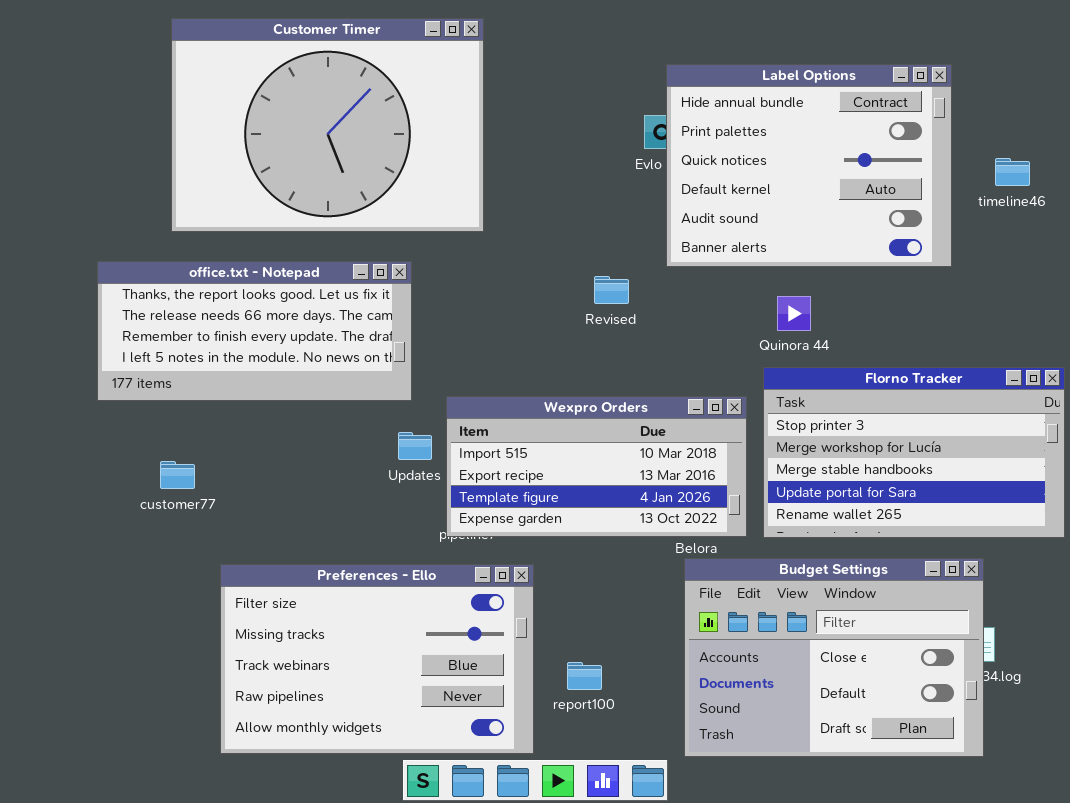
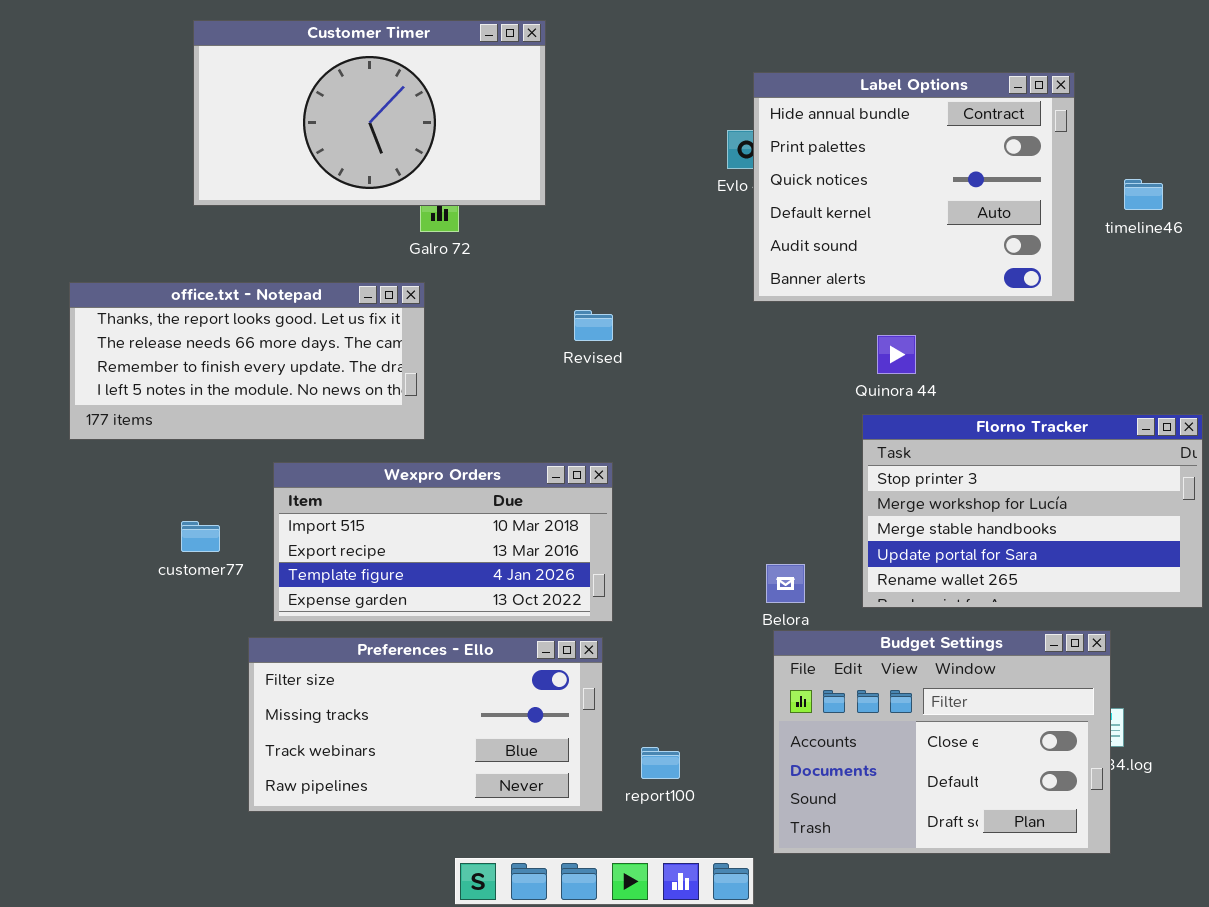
Customer Timer: [171,18,484,232] -> [193,20,546,206], resized
office.txt - Notepad: [97,261,412,401] -> [69,282,425,440], moved
Revised: [594,276,629,304] -> [574,310,613,341], moved
Wexpro Orders: [446,396,747,537] -> [273,462,613,622], moved
Preferences - Ello: [220,564,534,754] -> [248,637,603,812], resized

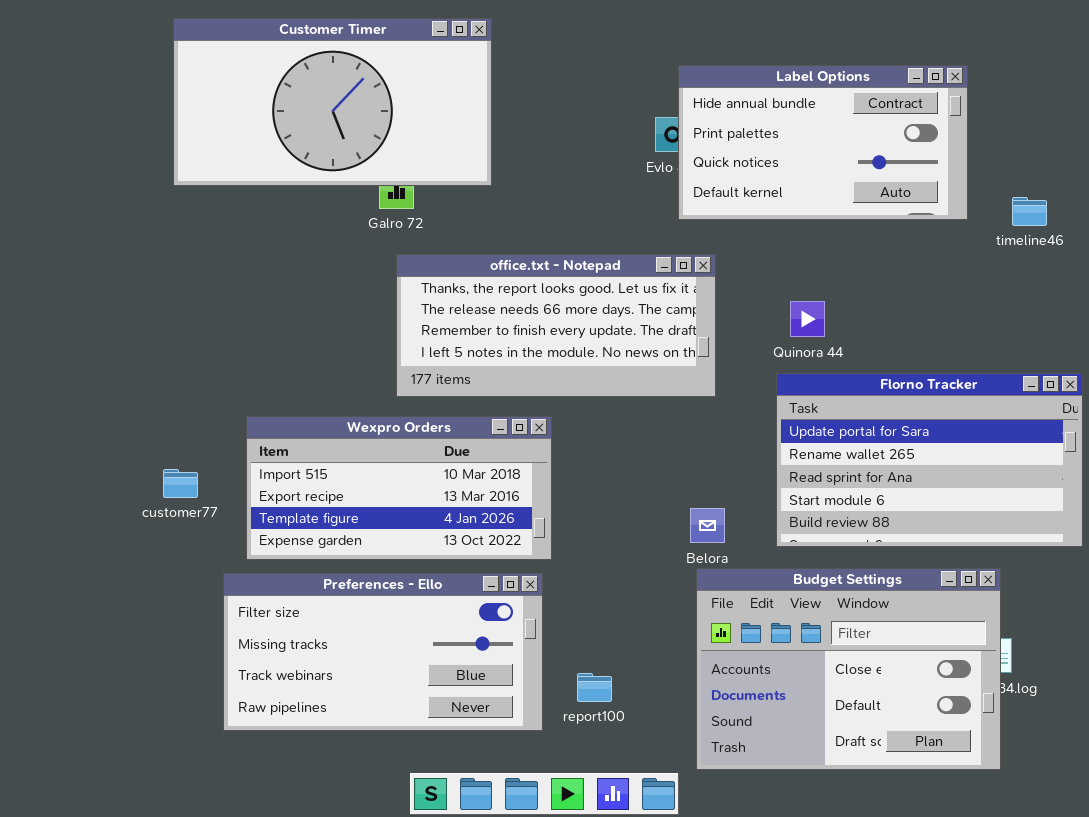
Label Options: [753,72,1075,302] -> [678,65,968,220], resized
timeline46: [1124,179,1163,210] -> [1012,197,1047,226], moved
office.txt - Notepad: [69,282,425,440] -> [396,254,716,397], moved
Florno Tracker: [862,414,1203,608] -> [776,373,1083,547], scrolled down 3 rows

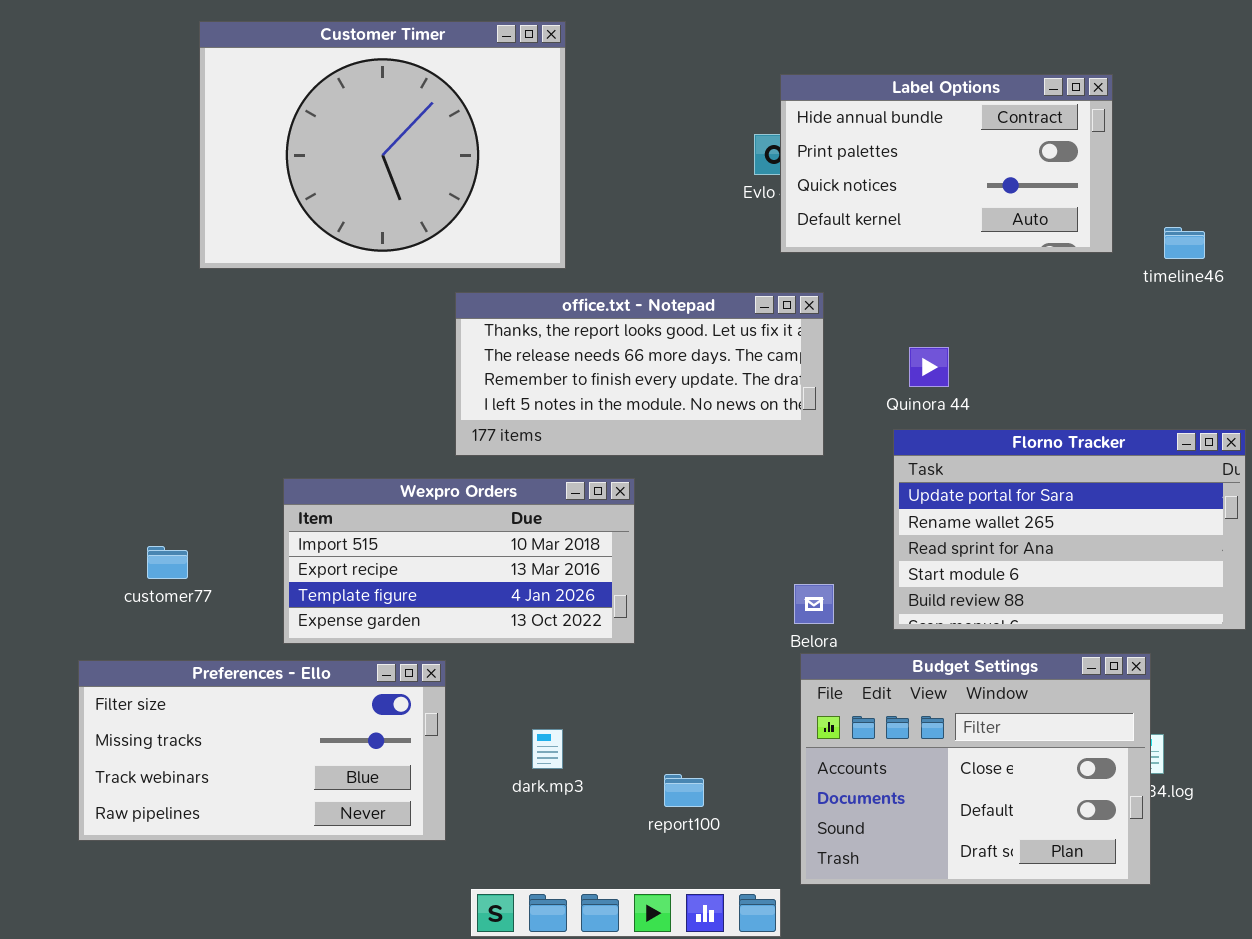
Customer Timer: [173,18,492,186] -> [199,21,566,269], resized
customer77: [163,469,198,498] -> [147,546,188,579], moved
Preferences - Ello: [223,573,543,731] -> [78,660,446,841], moved

